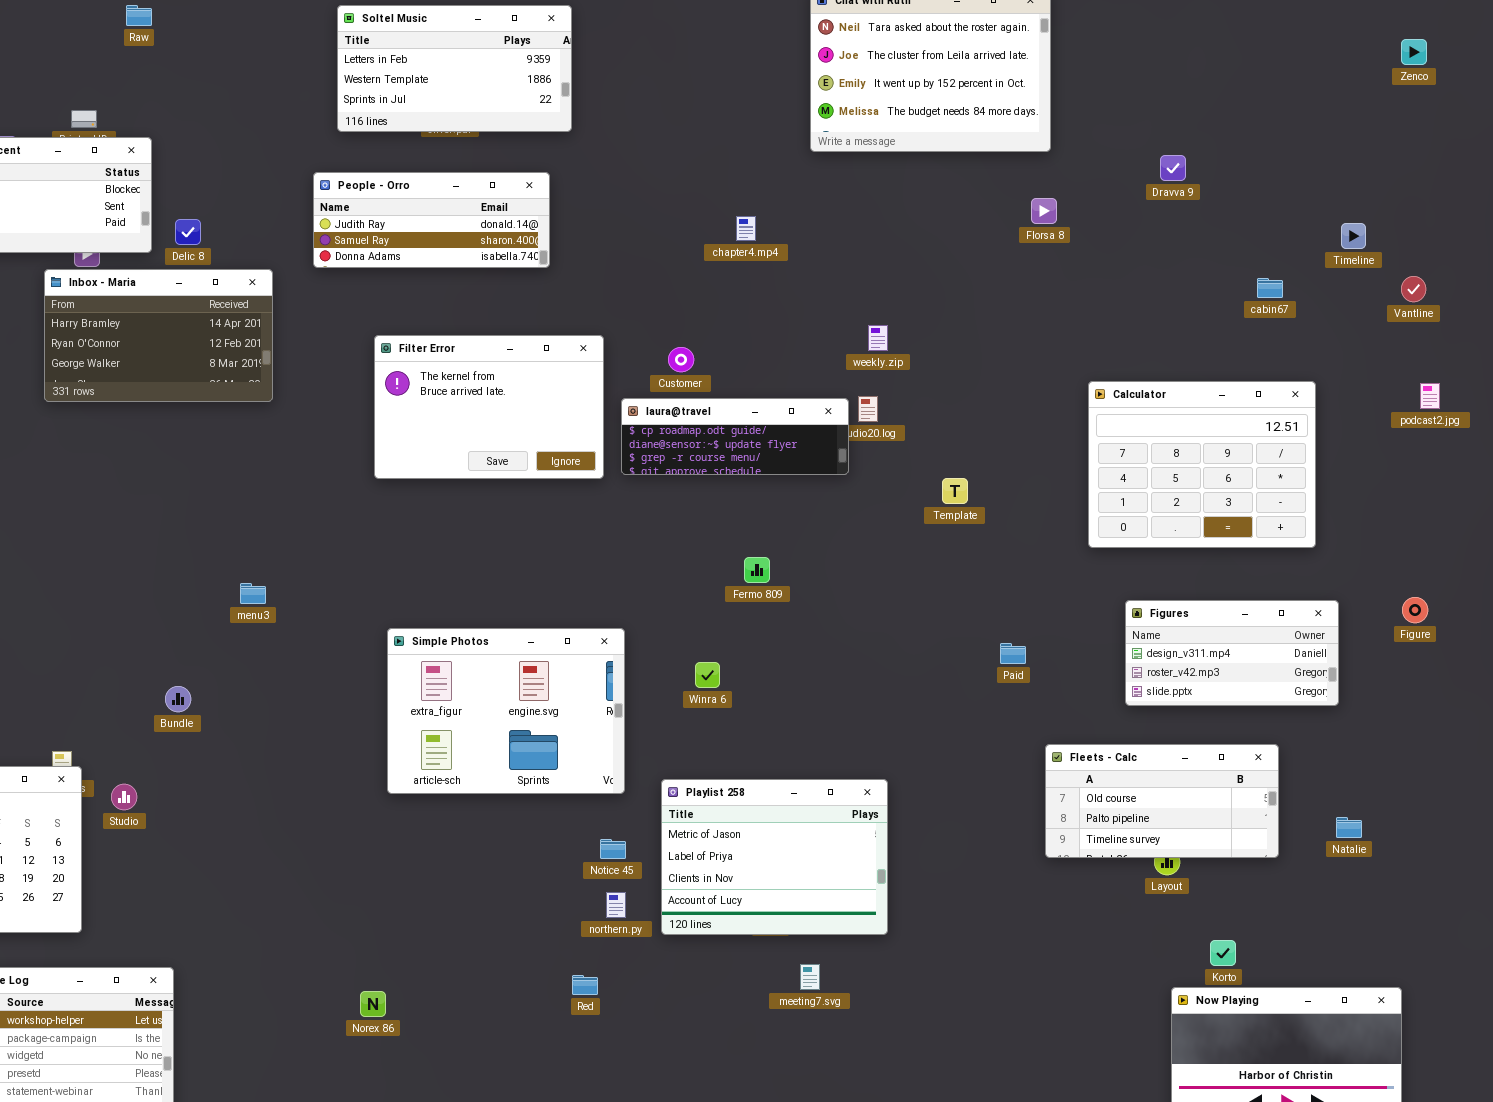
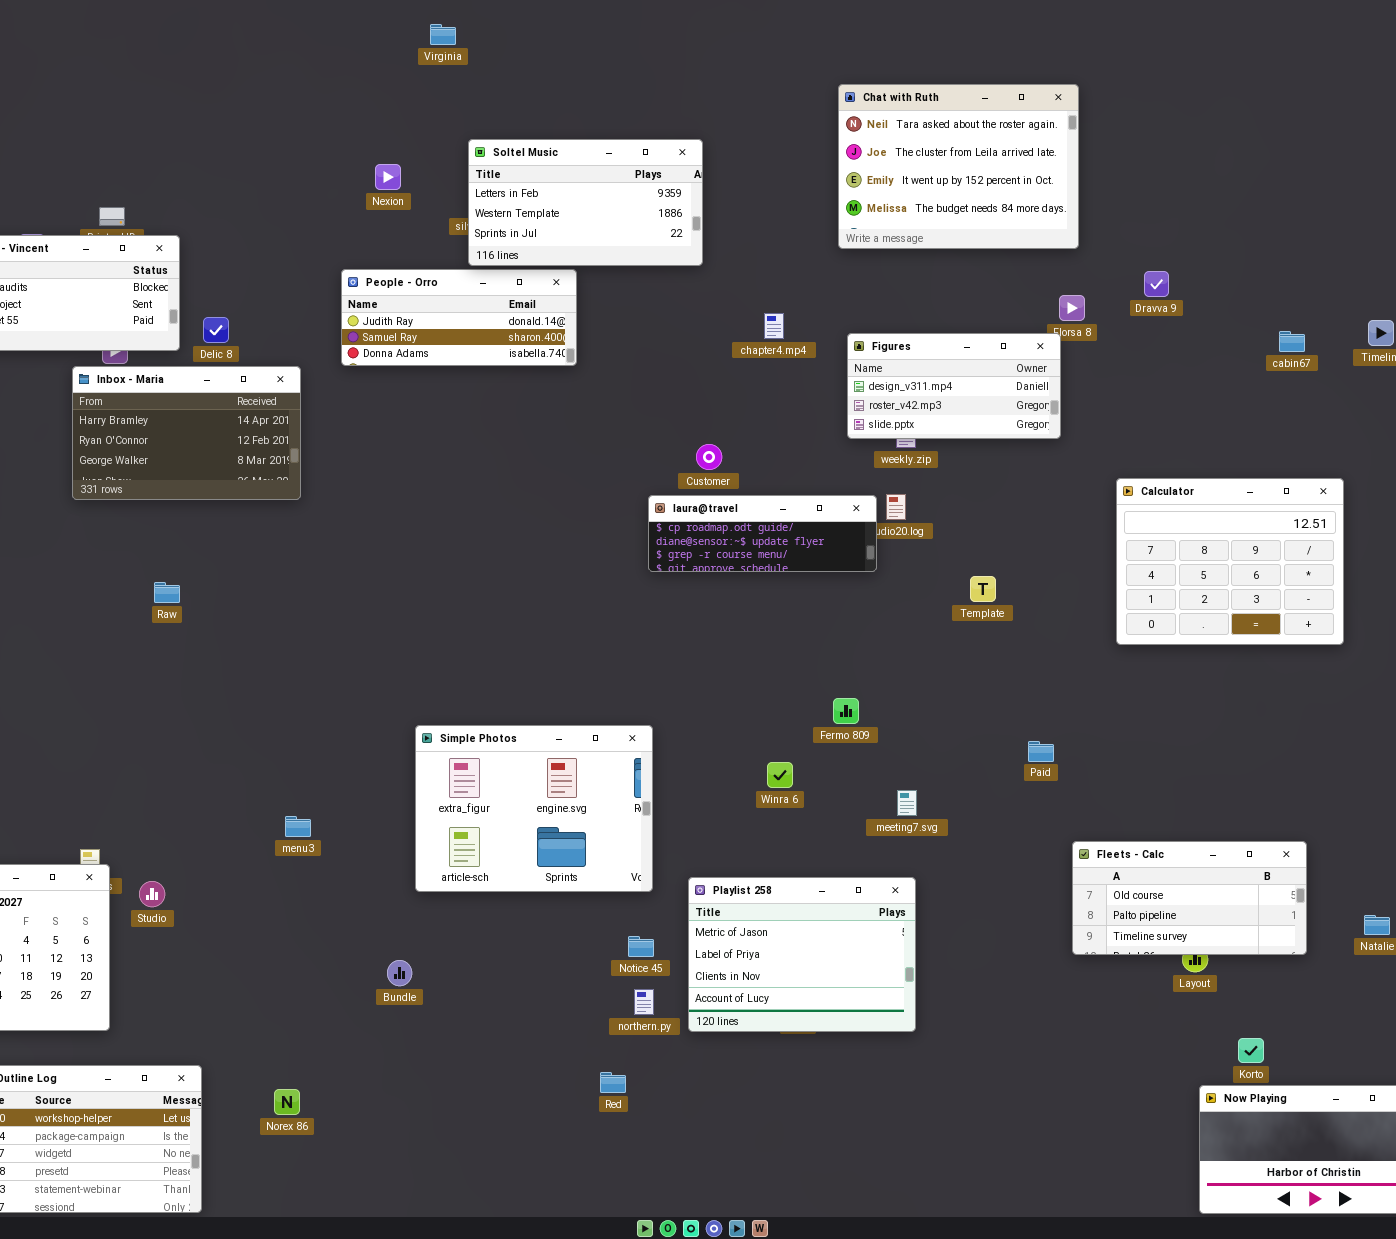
Raw: [126,5,152,26] -> [154,582,180,603], moved
Soltel Music: [337,5,572,132] -> [468,139,703,266], moved
Dravva 9: [1160,155,1186,181] -> [1144,271,1169,297], moved
cabin67: [1257,278,1283,298] -> [1279,331,1305,352], moved
Filter Error: [374,335,604,479] -> none, closed
Fermo 809: [744,557,770,583] -> [833,698,859,724], moved
menu3: [240,583,266,604] -> [285,816,311,837], moved
Figures: [1125,600,1339,706] -> [847,333,1061,439], moved
Winra 6: [695,662,720,688] -> [767,762,793,788], moved
Bundle: [165,686,191,712] -> [387,960,412,986], moved
meeting7.svg: [800,964,820,990] -> [897,790,917,816], moved
Norex 86: [360,991,386,1017] -> [274,1089,300,1115], moved

